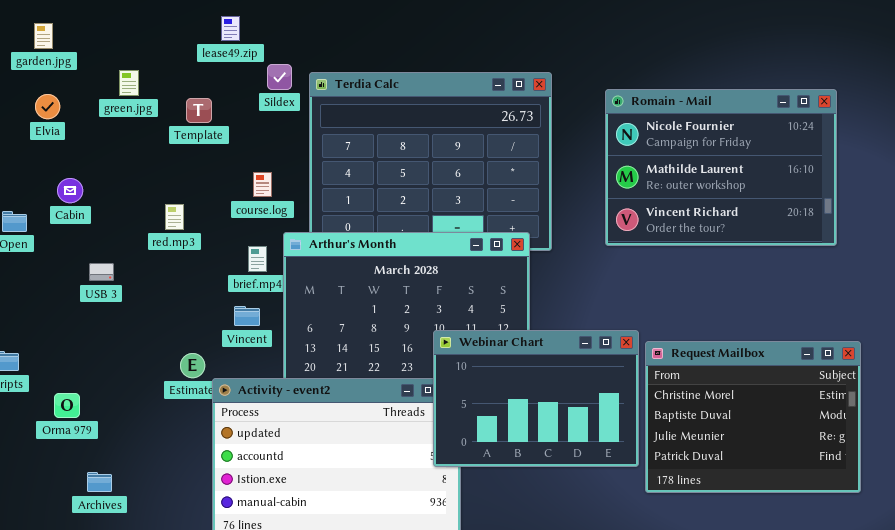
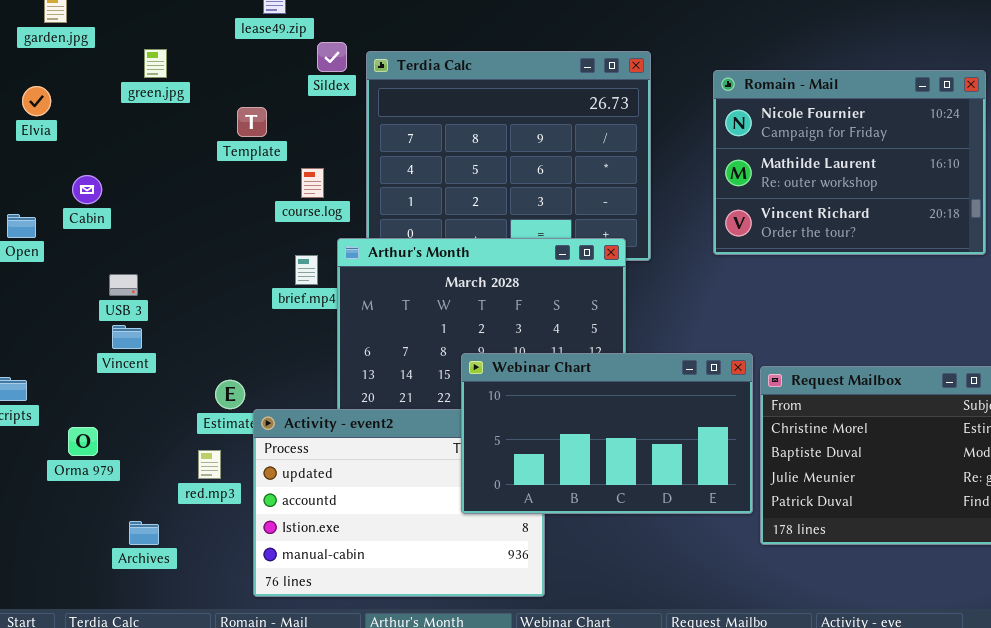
Elvia: [35,94,60,119] -> [22,86,51,116], moved
Template: [186,98,212,123] -> [237,107,267,137], moved
red.mp3: [165,204,184,230] -> [198,450,221,479], moved
Vincent: [234,306,260,326] -> [112,325,142,349], moved
Webinar Chart: [433,330,639,467] -> [461,353,753,514], resized
Archives: [87,472,112,492] -> [129,521,159,545], moved

